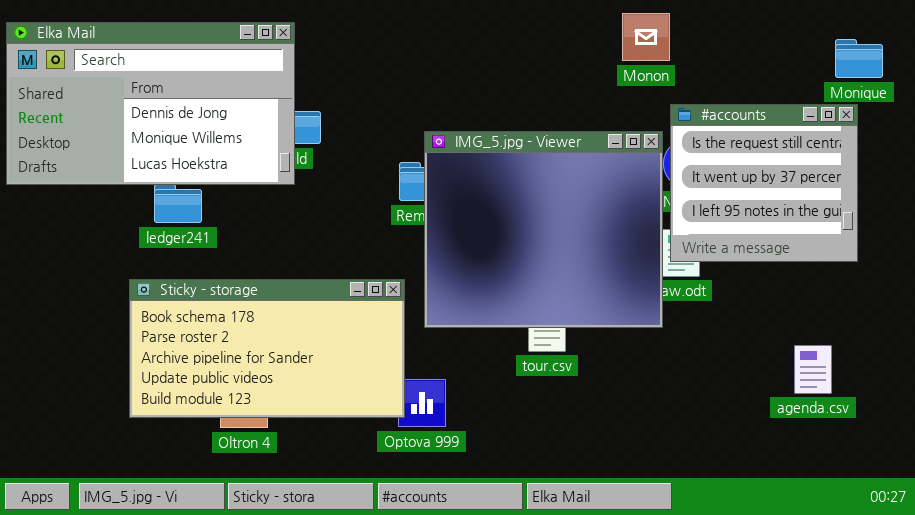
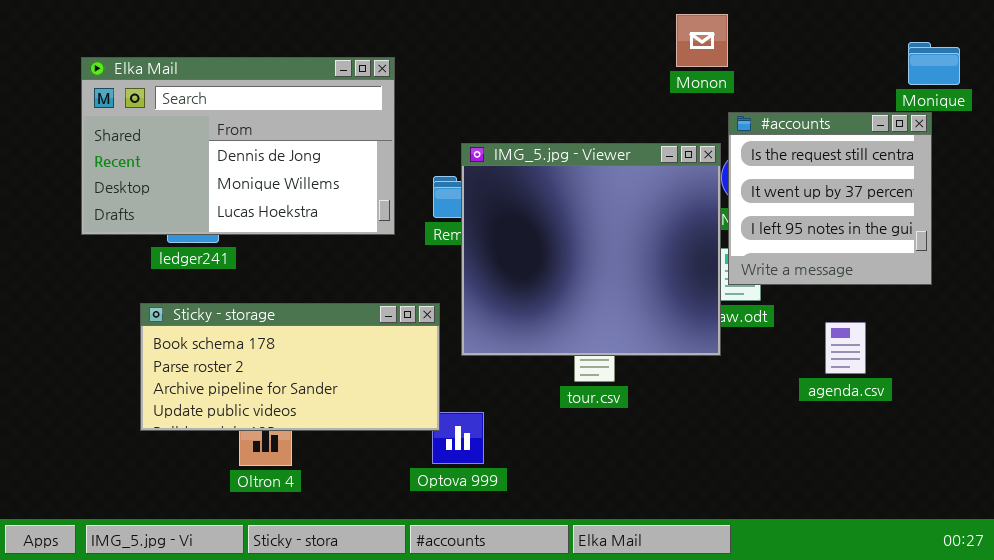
Elka Mail: [6,22,295,185] -> [81,57,395,235], moved
Sticky - storage: [129,279,405,418] -> [140,303,440,431], resized
agenda.csv: [794,345,832,394] -> [825,322,866,374], moved

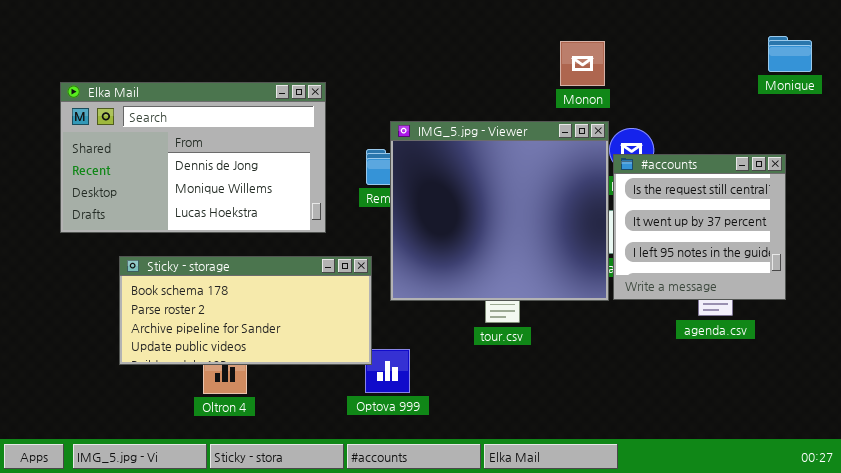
Monon: [676,14,728,67] -> [560,41,605,86], moved
Elka Mail: [81,57,395,235] -> [60,82,326,233], moved
#accounts: [728,112,932,285] -> [613,154,786,300], moved

